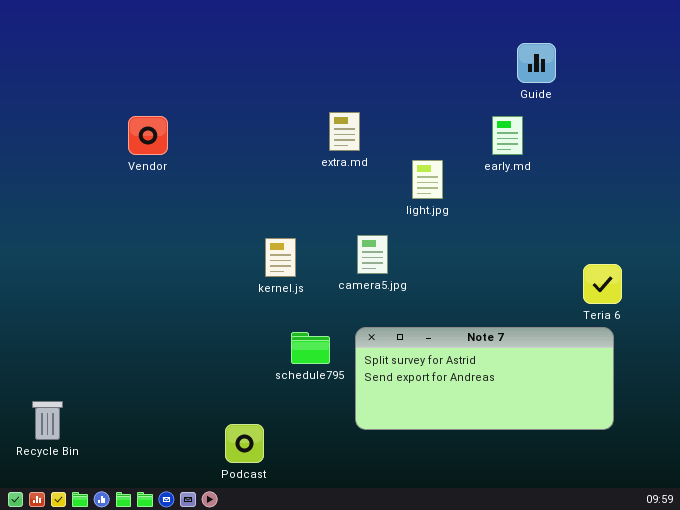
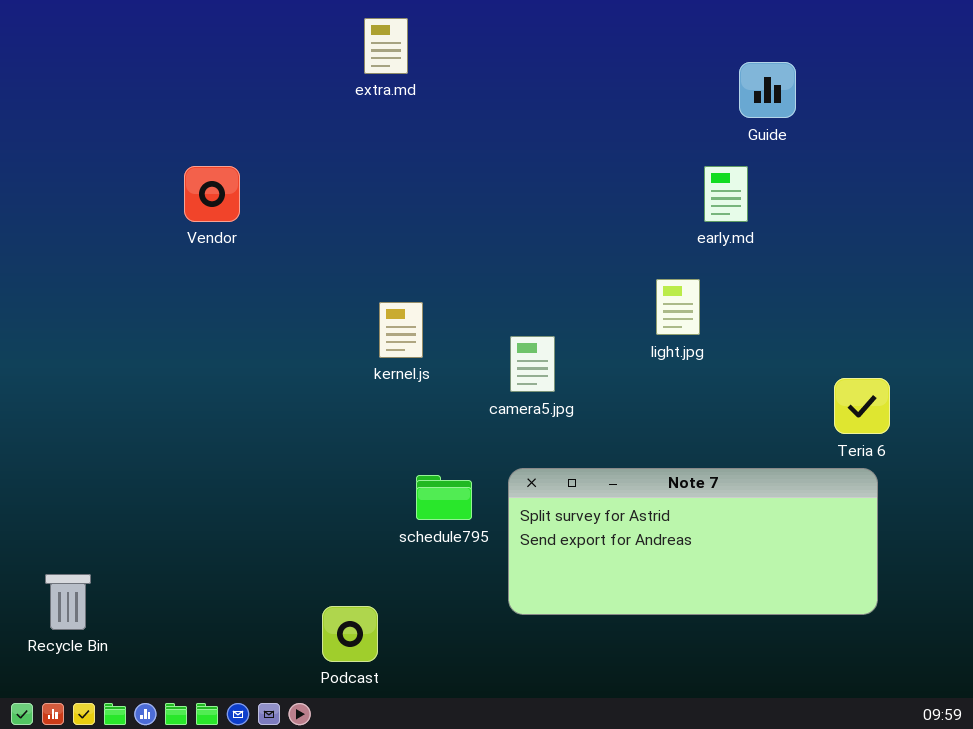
extra.md: [329,112,360,151] -> [364,18,408,74], moved
light.jpg: [412,160,443,199] -> [656,279,700,335], moved
kernel.js: [265,238,296,277] -> [379,302,423,358], moved

